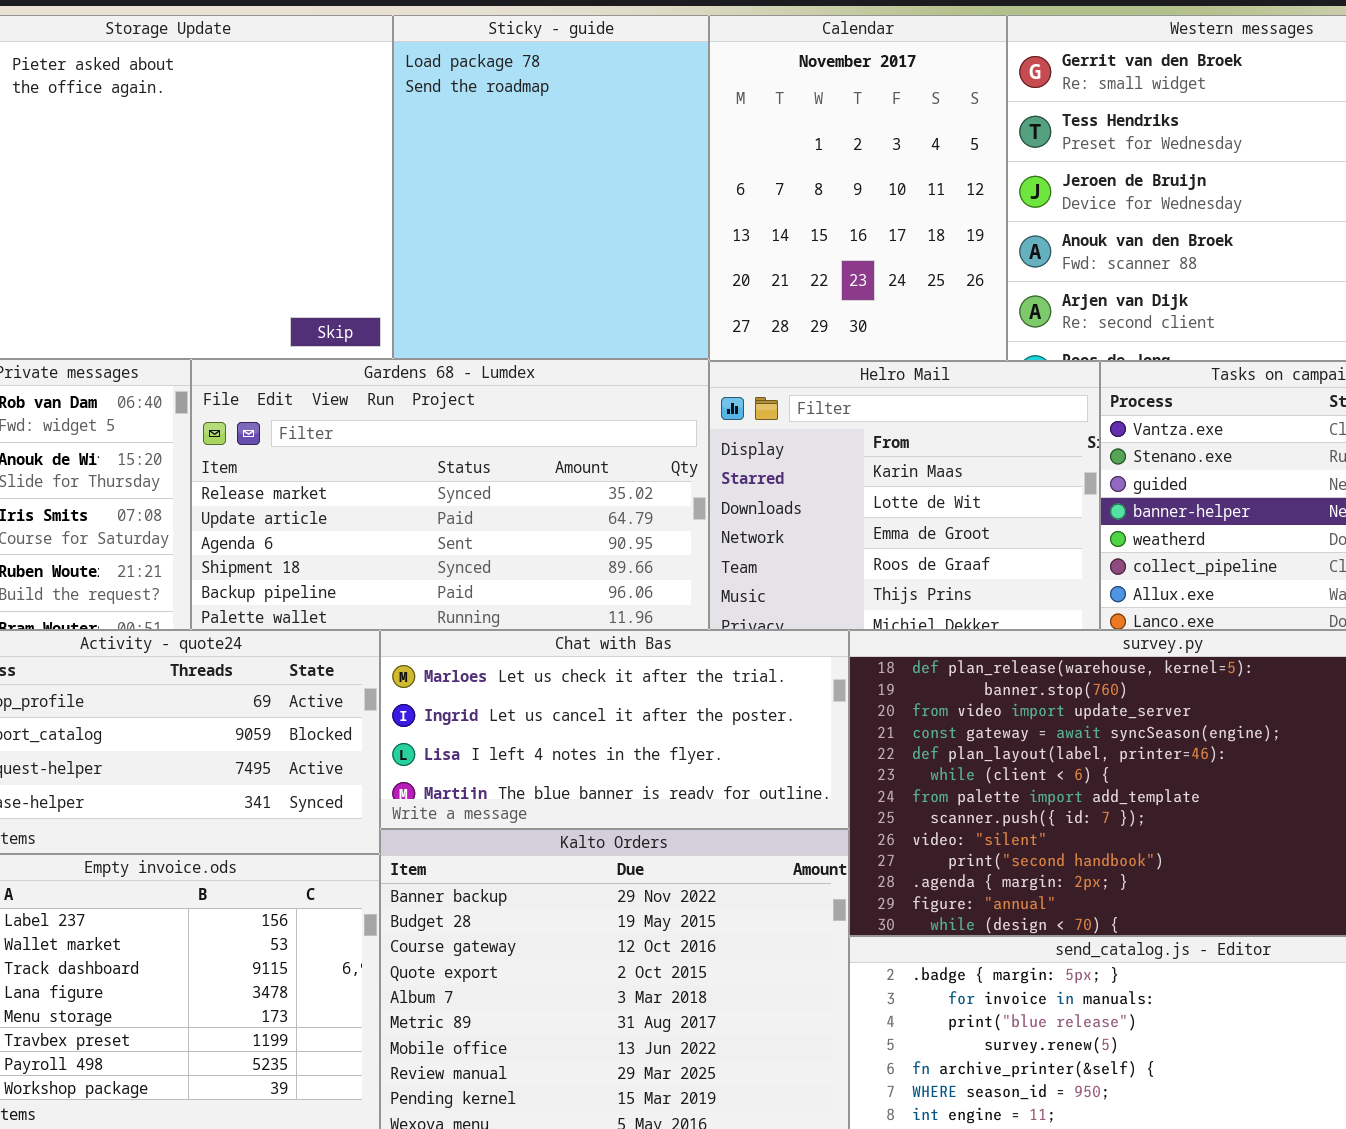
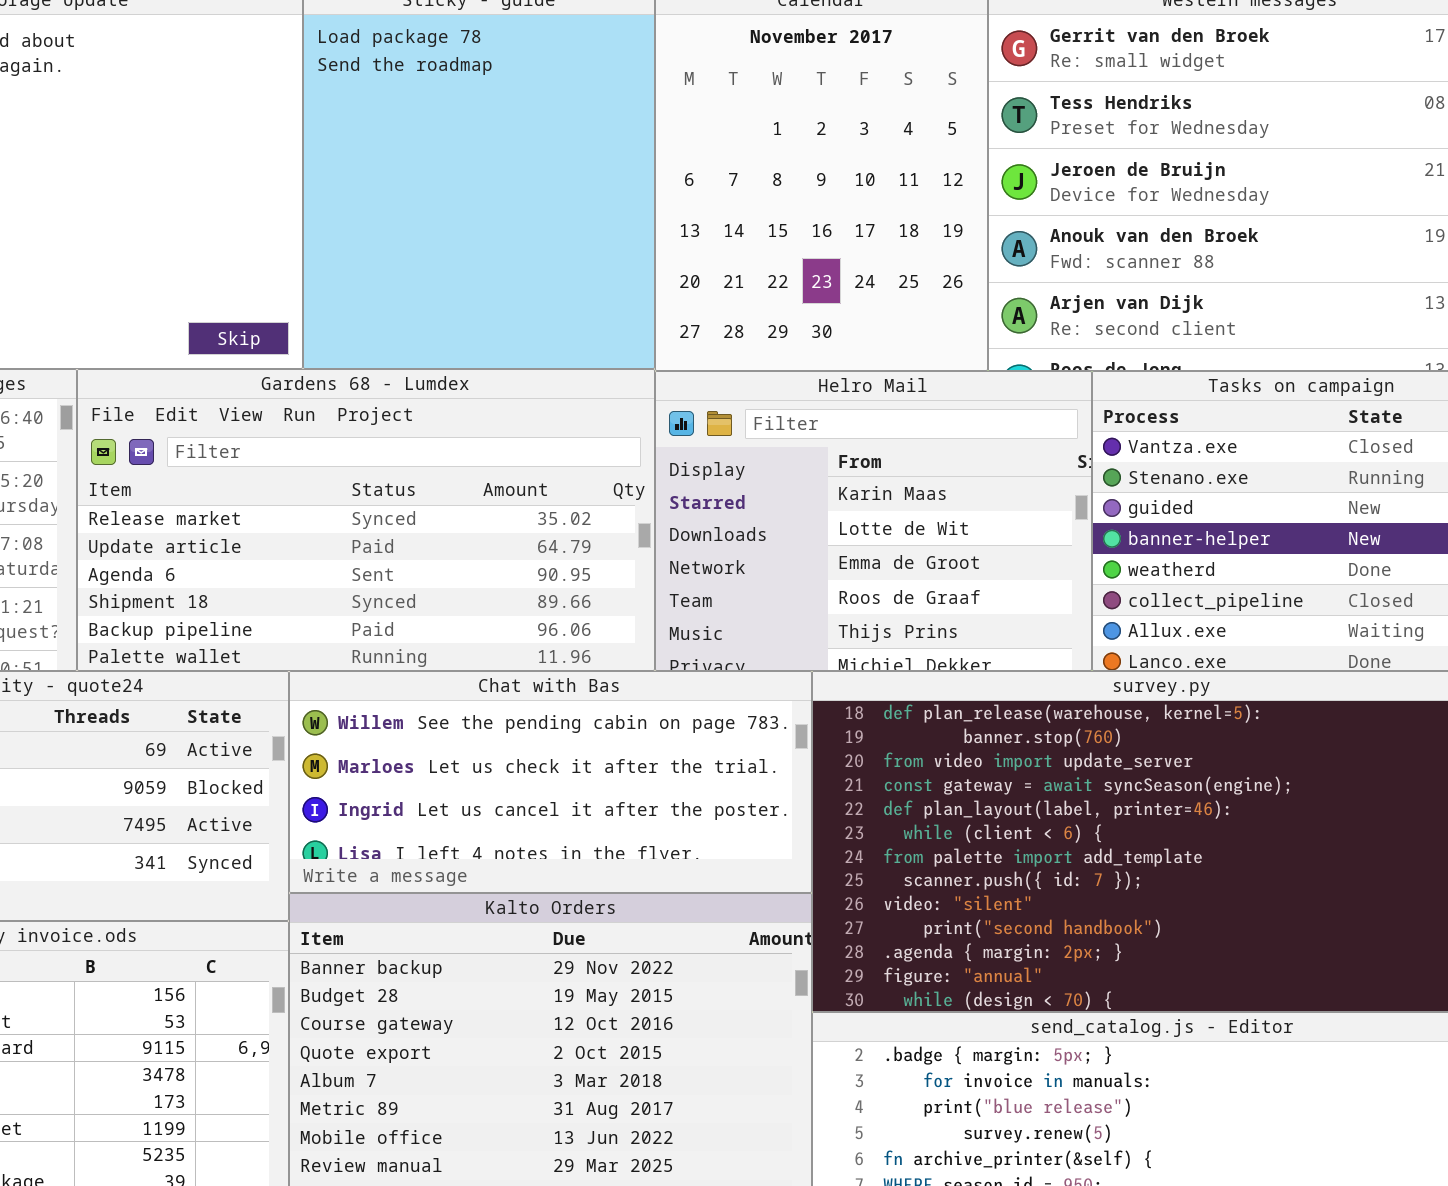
Chat with Bas: [380,630,849,829] -> [289,671,812,893], scrolled up 1 row

